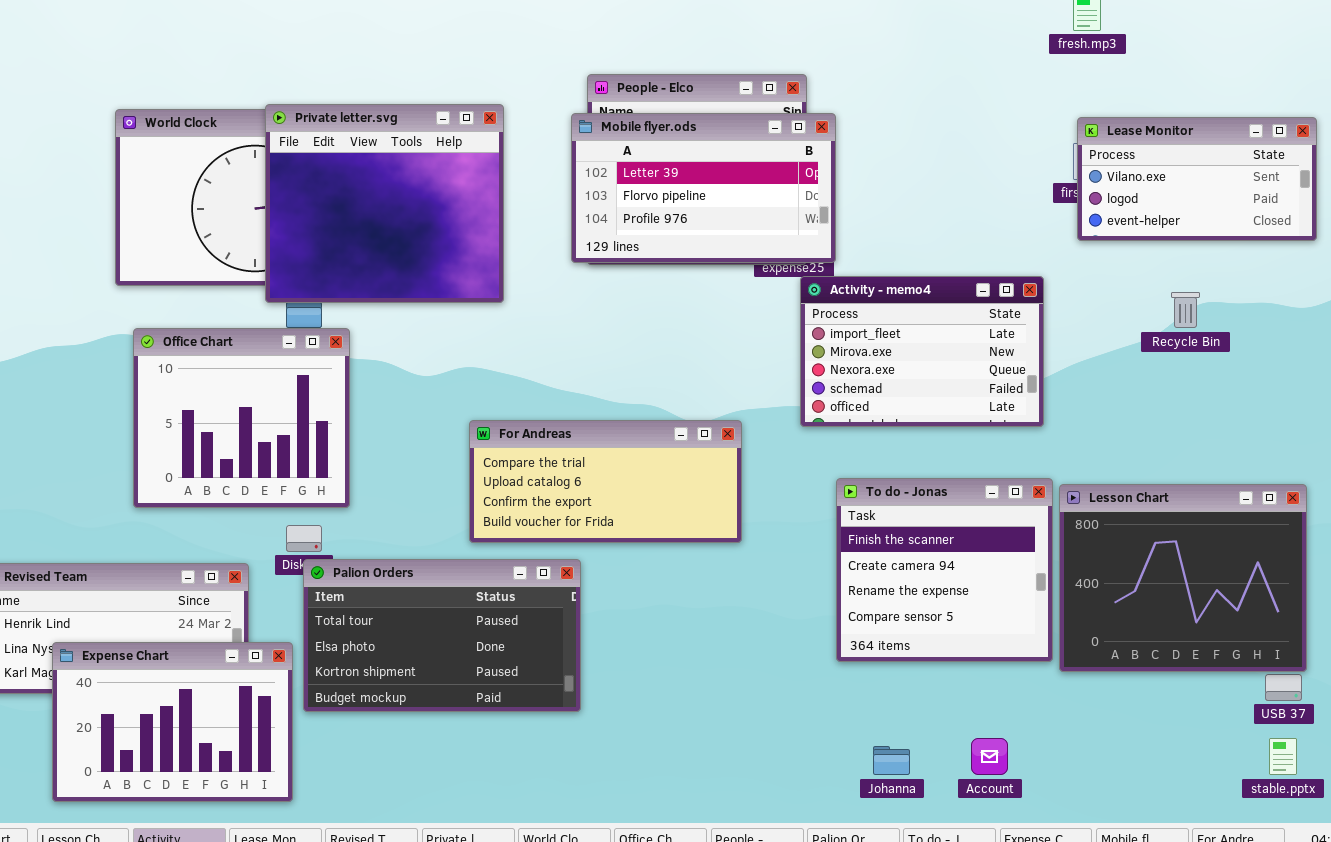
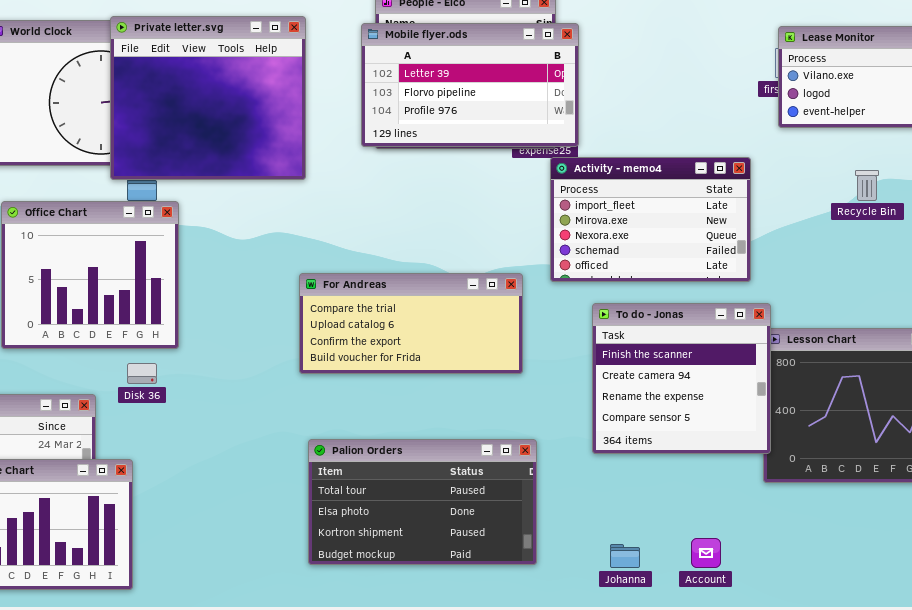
For Andreas: [469,420,742,543] -> [299,273,523,374], moved
To do - Jonas: [836,478,1053,662] -> [592,303,771,454], moved
Palion Orders: [303,559,581,712] -> [308,439,537,565], moved

